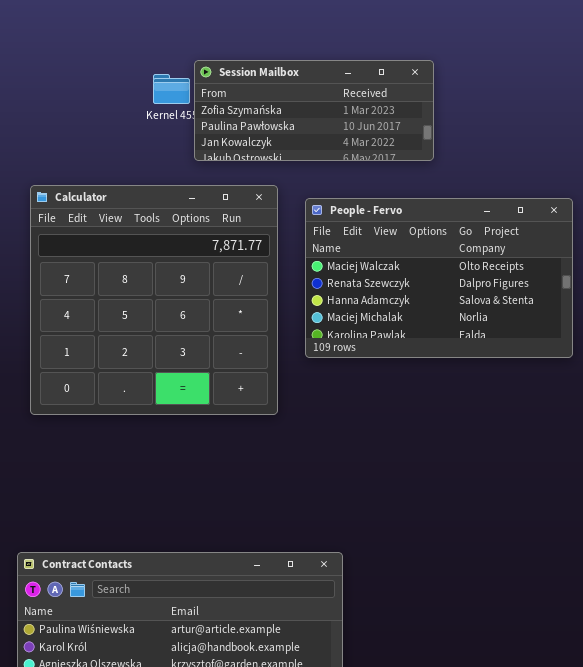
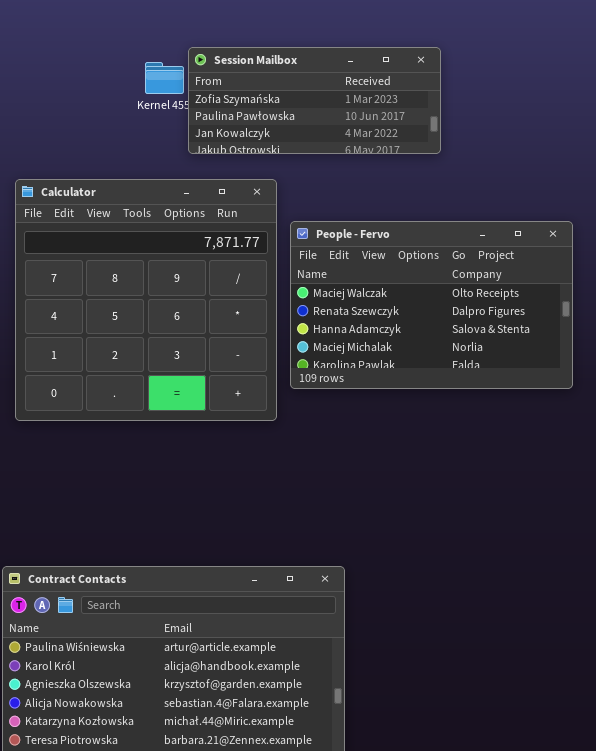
People - Fervo: [305,198,573,358] -> [290,221,573,389], moved

